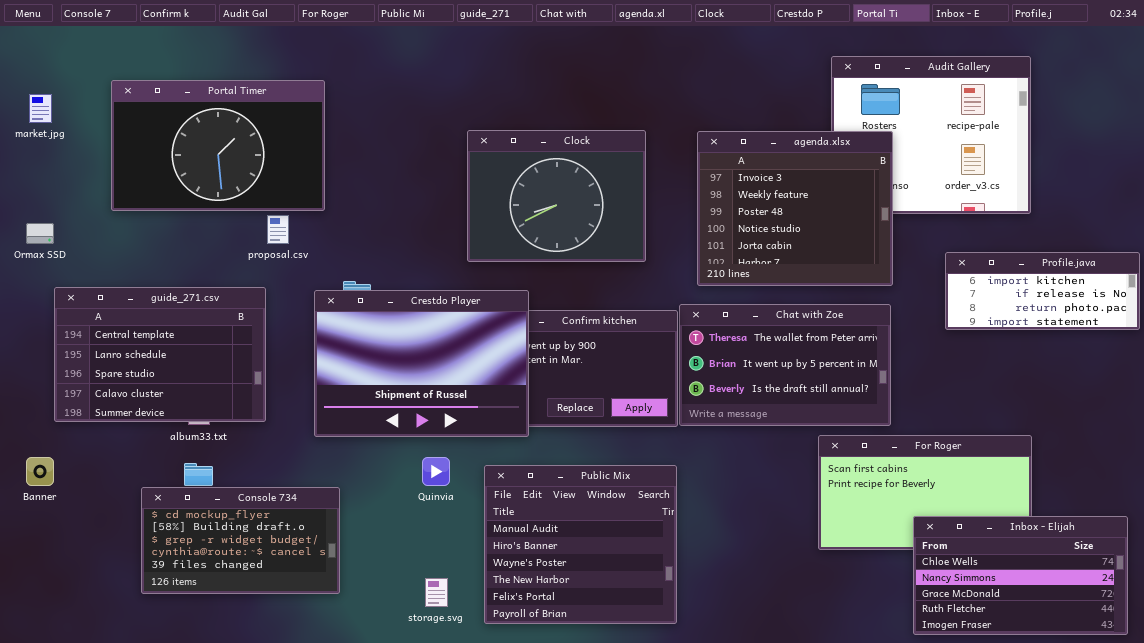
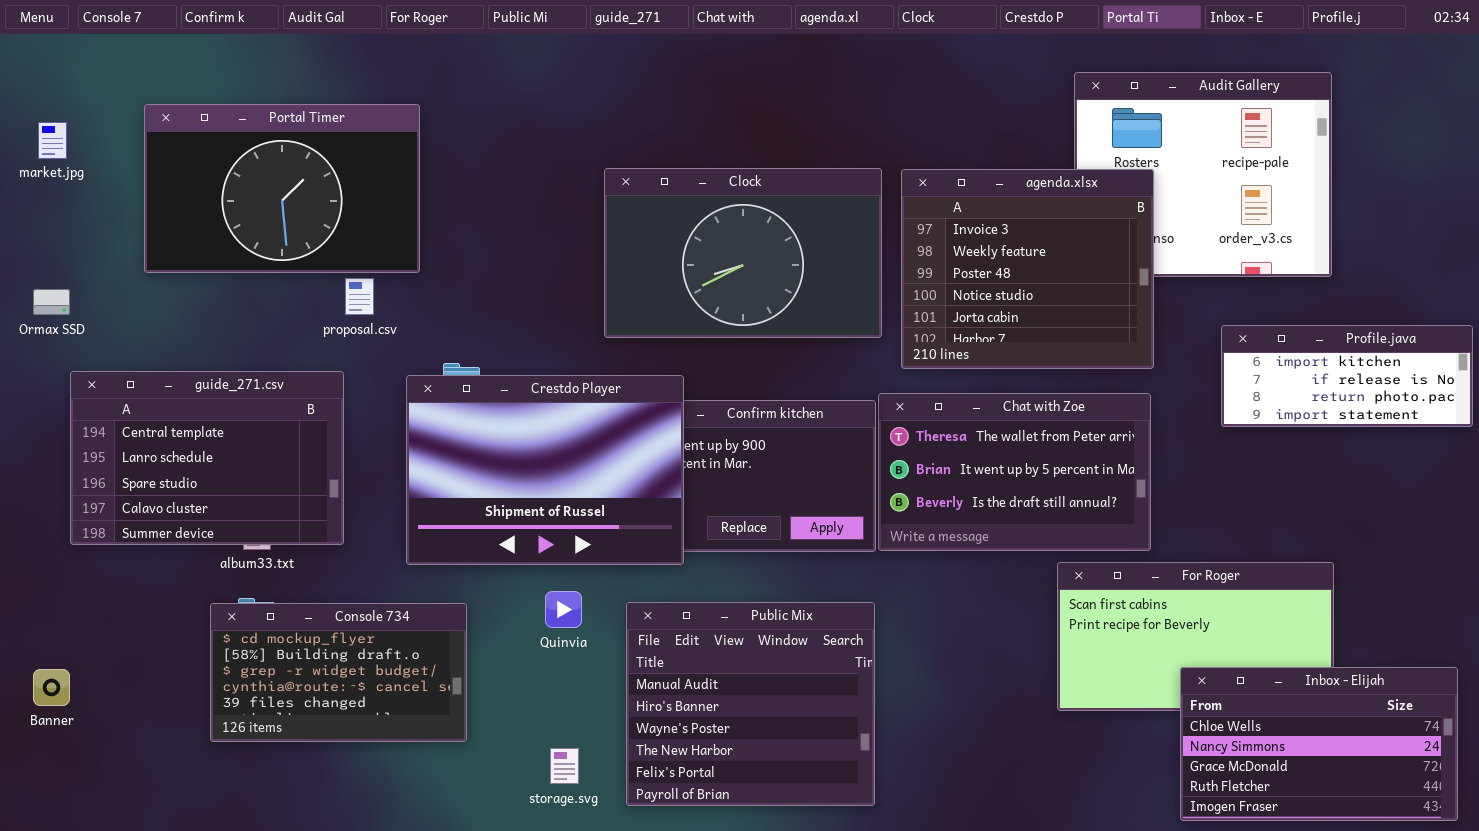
Clock: [467,130,646,262] -> [604,168,882,338], resized
Banner: [26,457,54,486] -> [33,669,70,706], moved
Console 734: [141,487,340,594] -> [210,603,467,742], moved

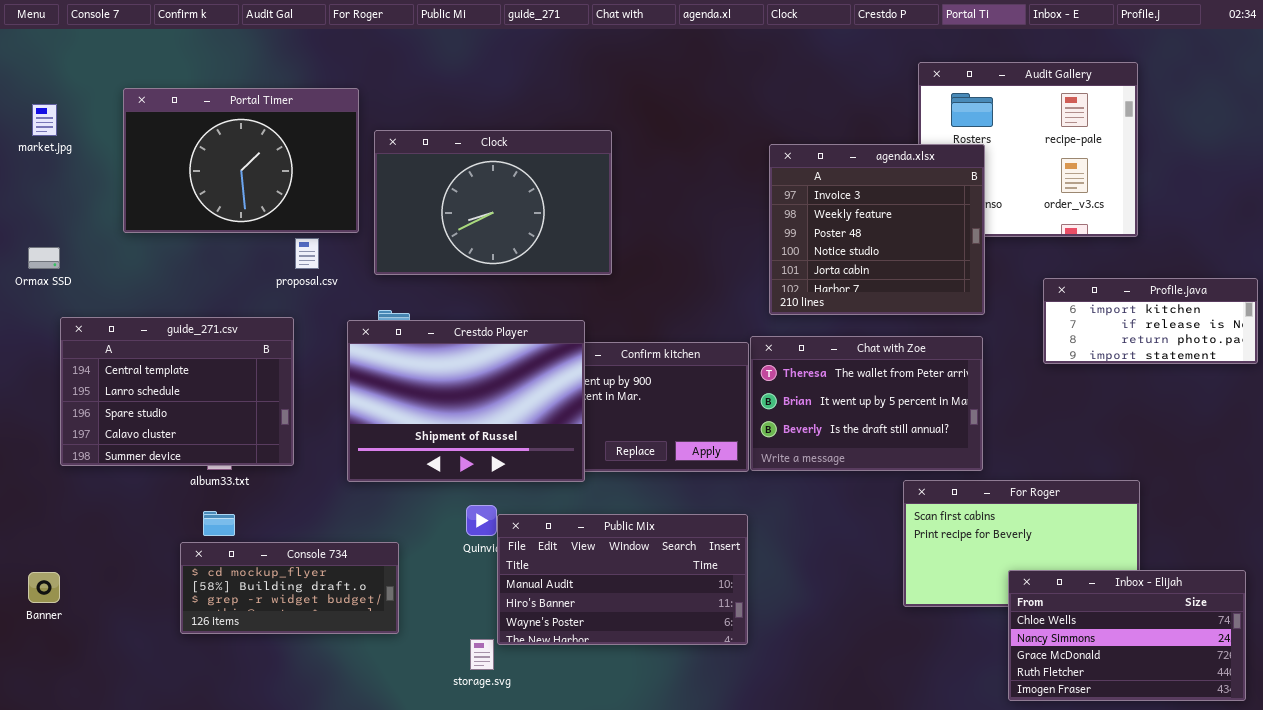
Clock: [604,168,882,338] -> [374,130,612,275], moved
Public Mix: [626,602,875,806] -> [497,514,748,645], resized
Console 734: [210,603,467,742] -> [180,542,399,634], resized

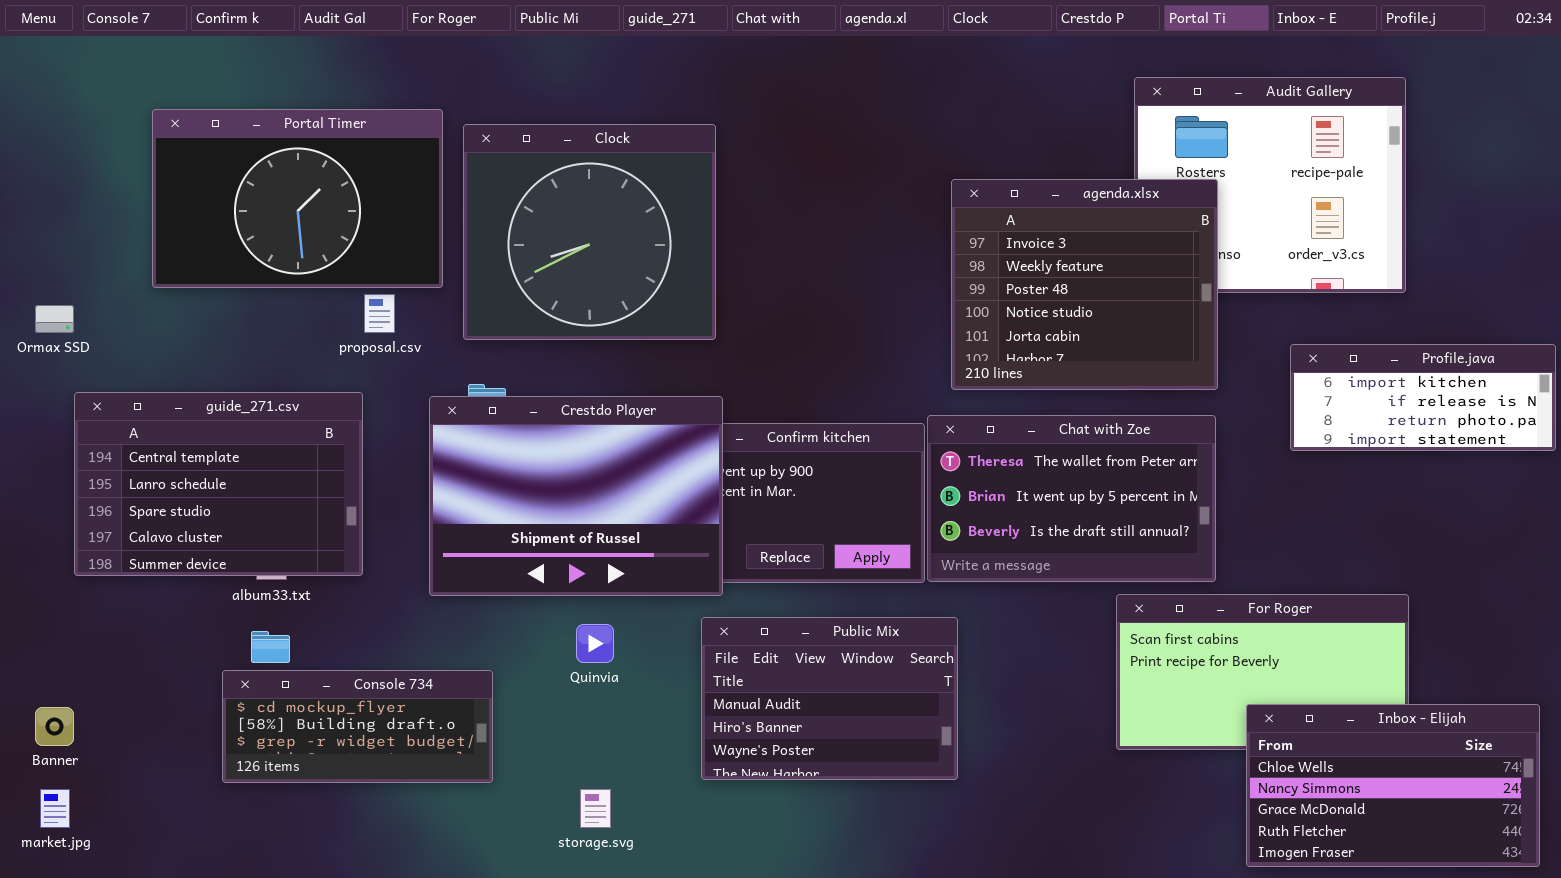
market.jpg: [32,104,57,136] -> [40,789,70,828], moved
Clock: [374,130,612,275] -> [463,124,716,340], resized
Public Mix: [497,514,748,645] -> [701,617,958,780], moved, resized

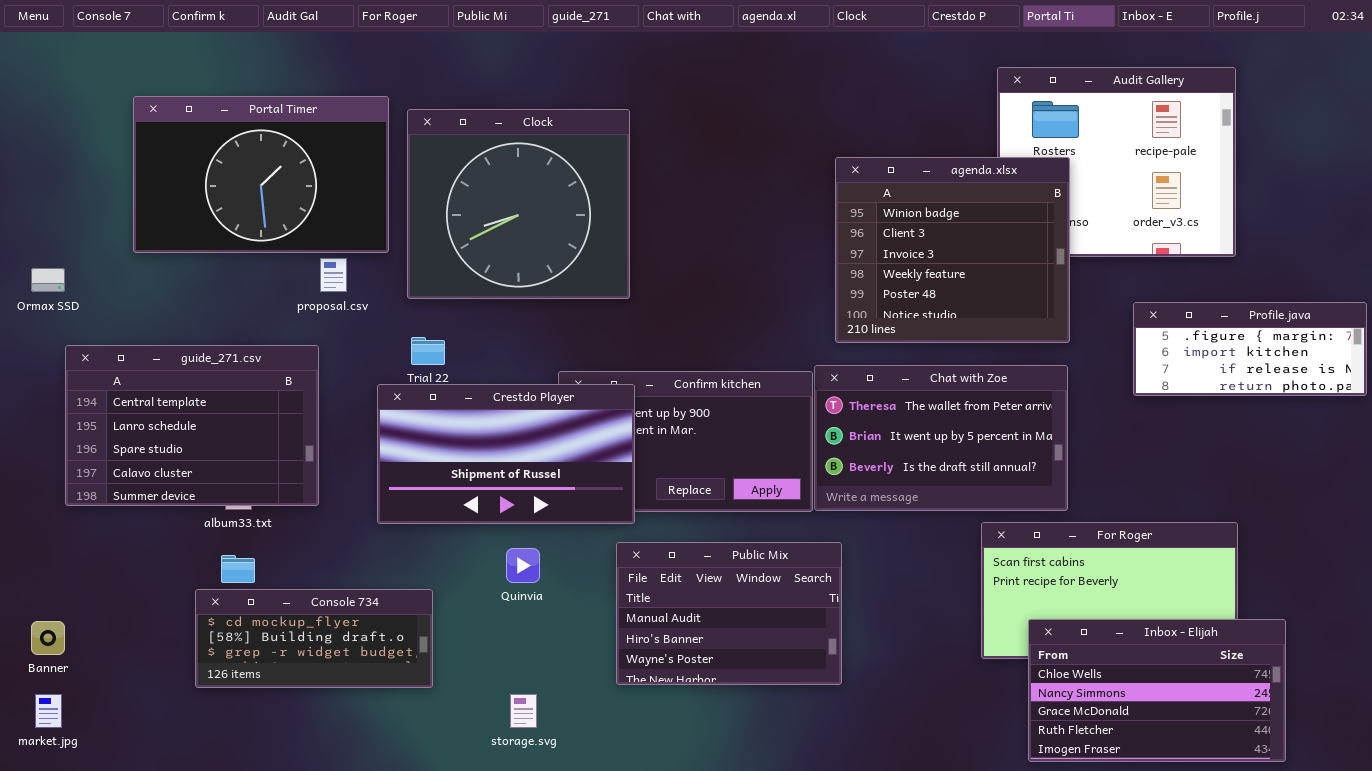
agenda.xlsx: [951,179,1218,390] -> [835,157,1070,343], scrolled up 2 rows
Profile.java: [1290,344,1556,451] -> [1133,302,1367,396], scrolled up 1 row
Crestdo Player: [429,396,723,596] -> [377,384,635,524], resized
Inbox - Elijah: [1246,704,1540,867] -> [1028,619,1286,762], moved

